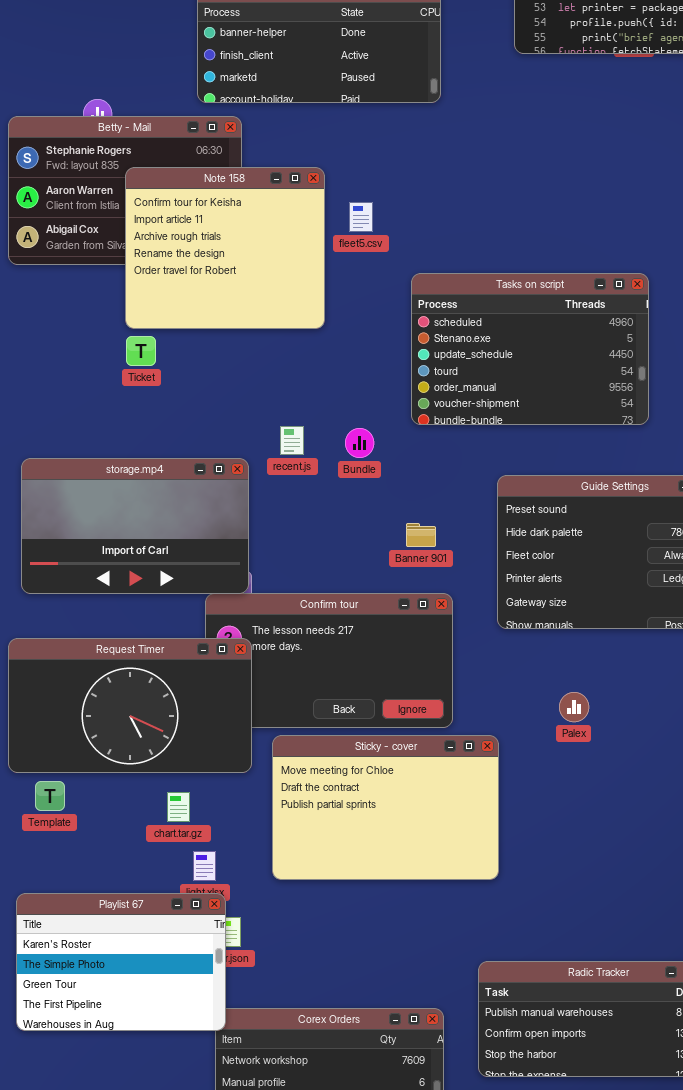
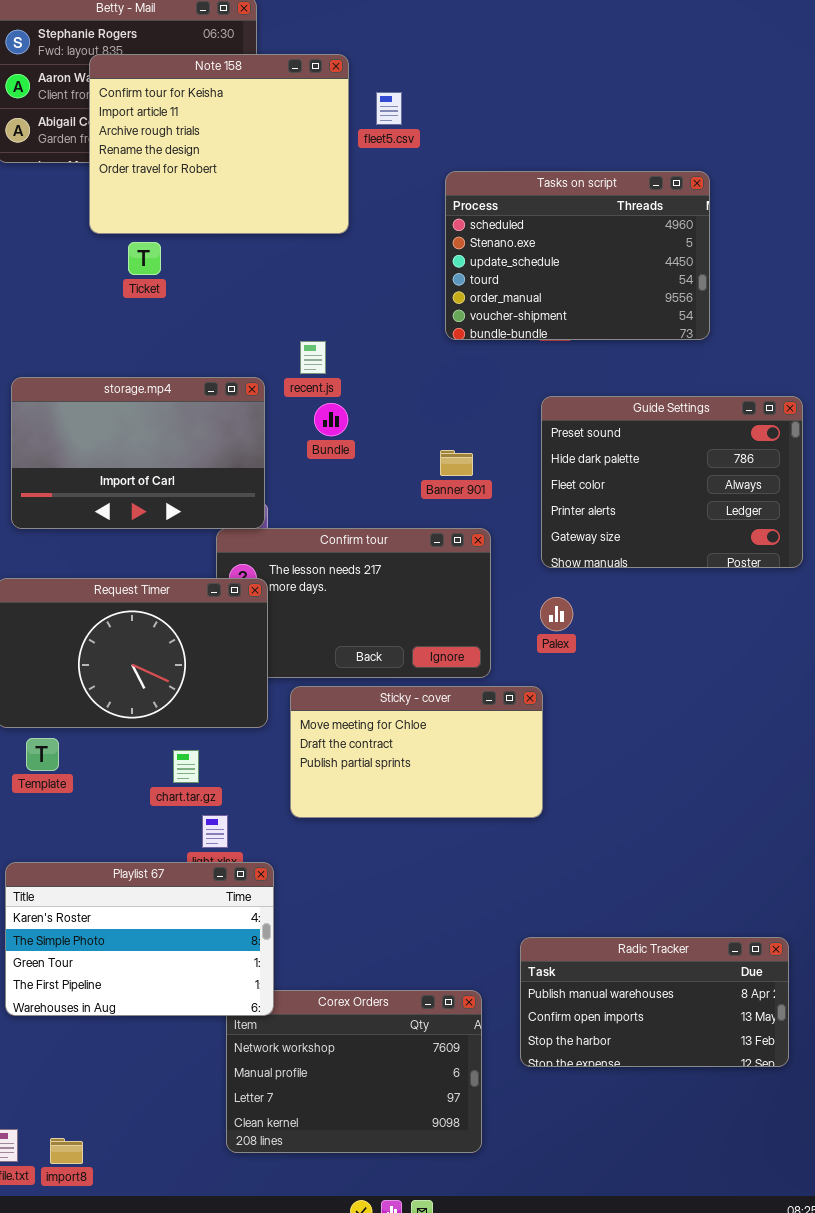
Note 158: [125,167,325,329] -> [89,54,349,234], resized
Bundle: [345,428,374,458] -> [314,403,348,436], moved
Palex: [559,692,589,722] -> [540,597,573,631], moved
Sticky - cover: [272,735,499,880] -> [290,686,543,818], resized
Playlist 67: [16,893,226,1031] -> [5,862,274,1016], resized

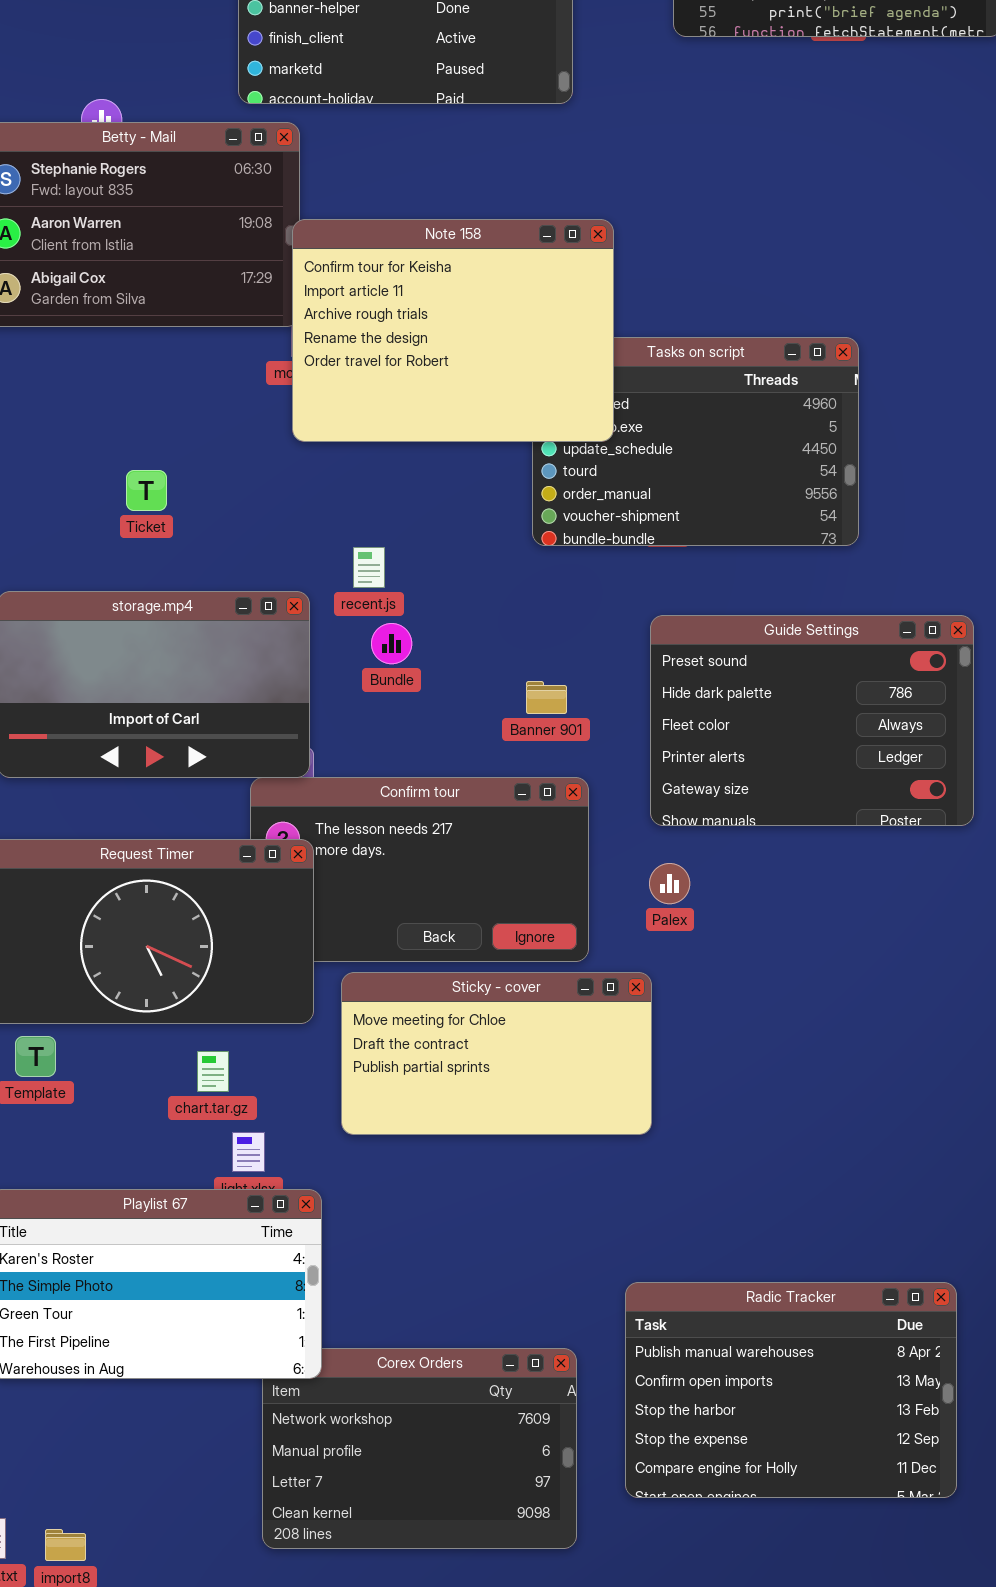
Note 158: [89,54,349,234] -> [292,219,614,442], moved
Ticket: [128,242,161,275] -> [126,470,167,511], moved
Radic Tracker: [520,937,789,1067] -> [625,1282,957,1498], resized

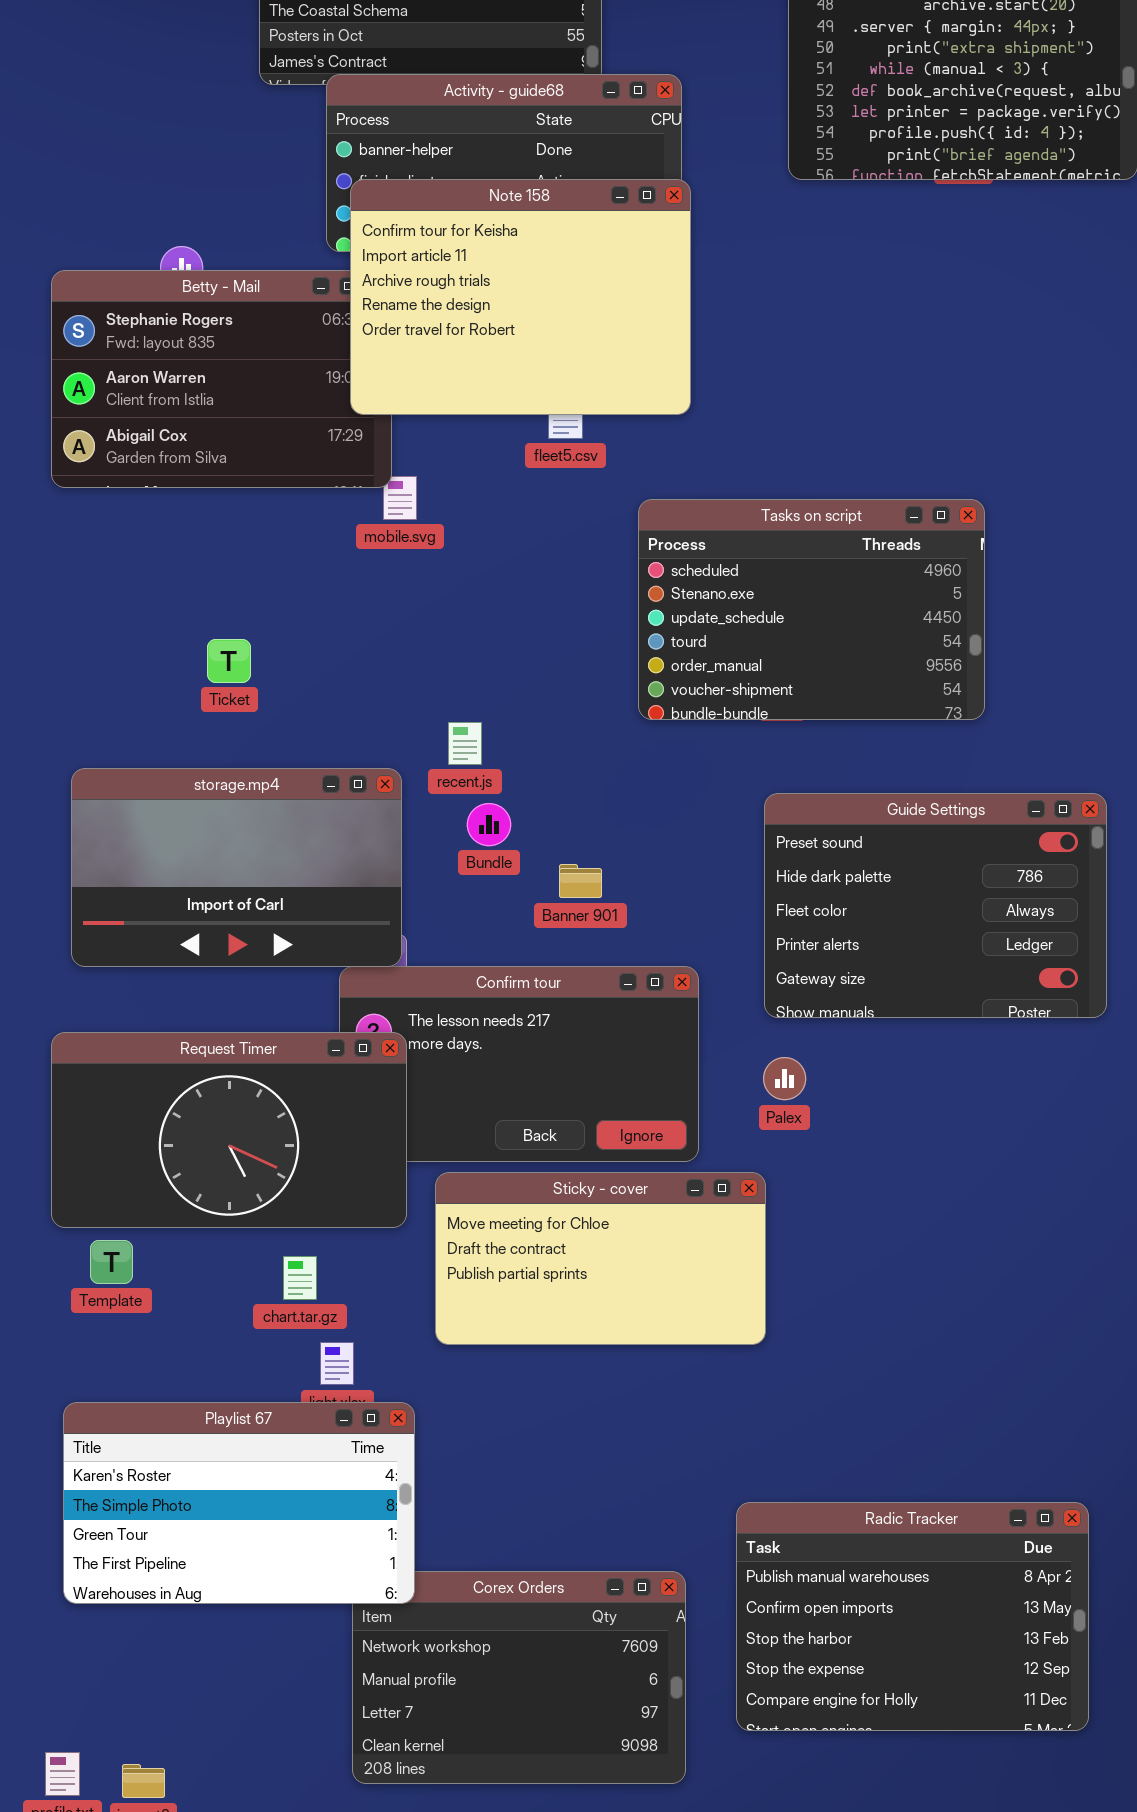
Note 158: [292,219,614,442] -> [350,179,691,415], moved
Banner 901: [526,681,567,714] -> [559,864,602,898], moved

